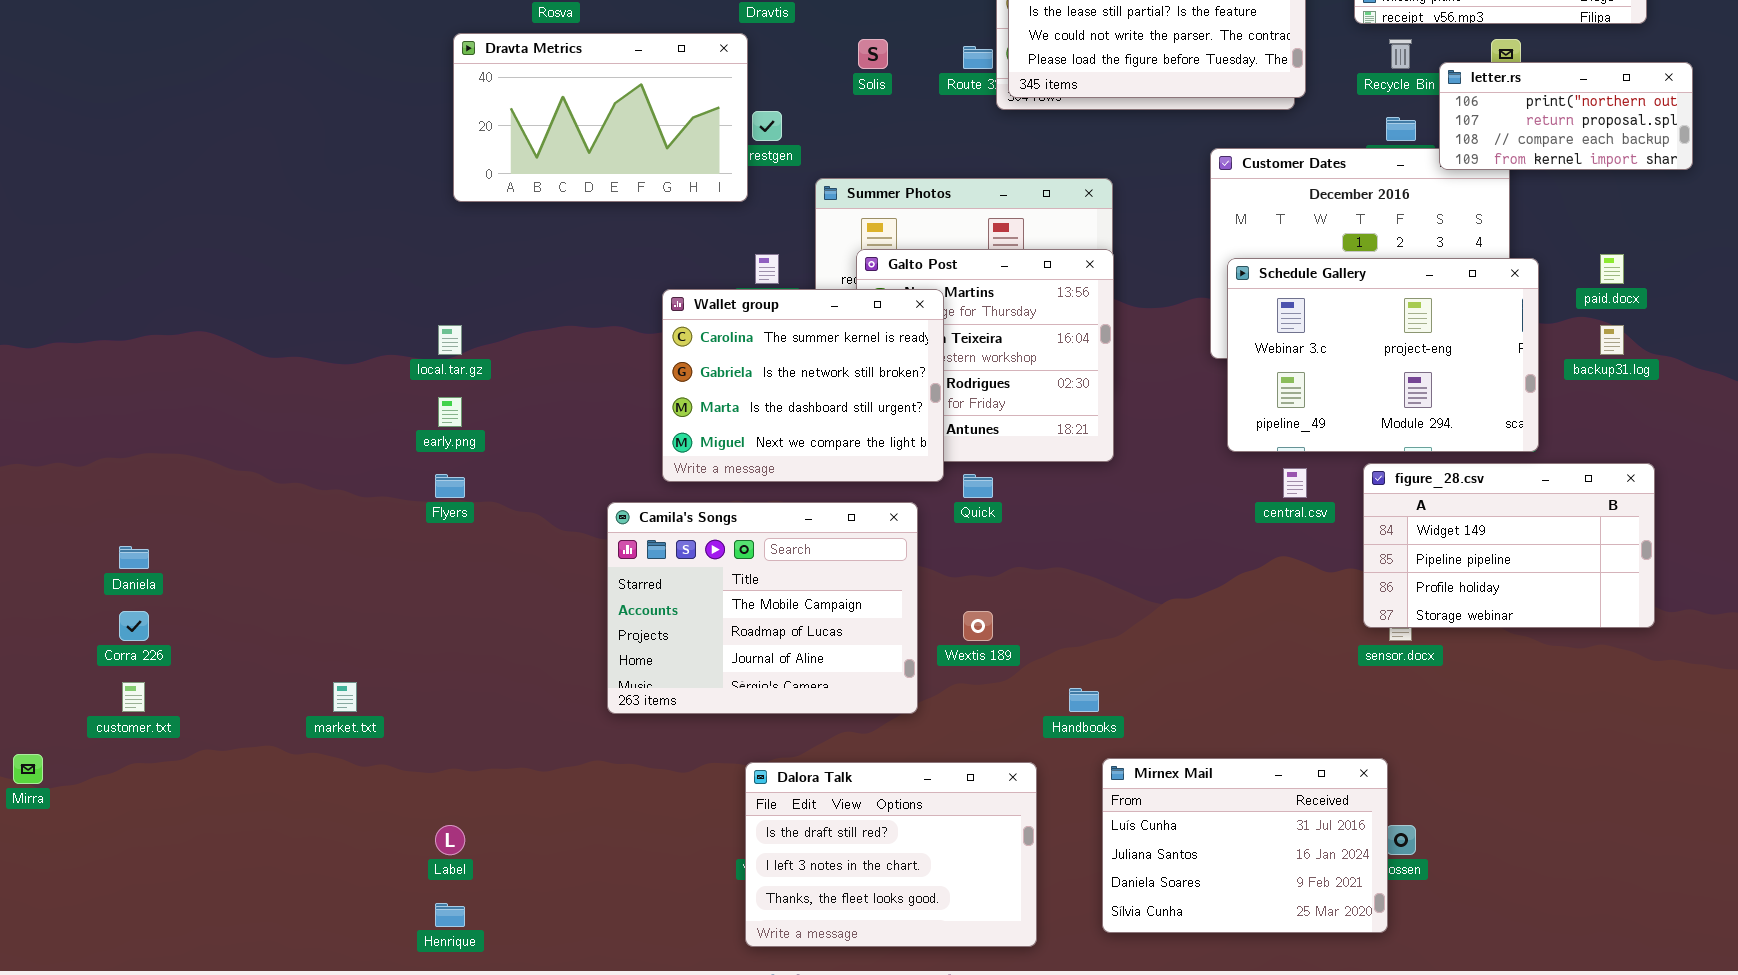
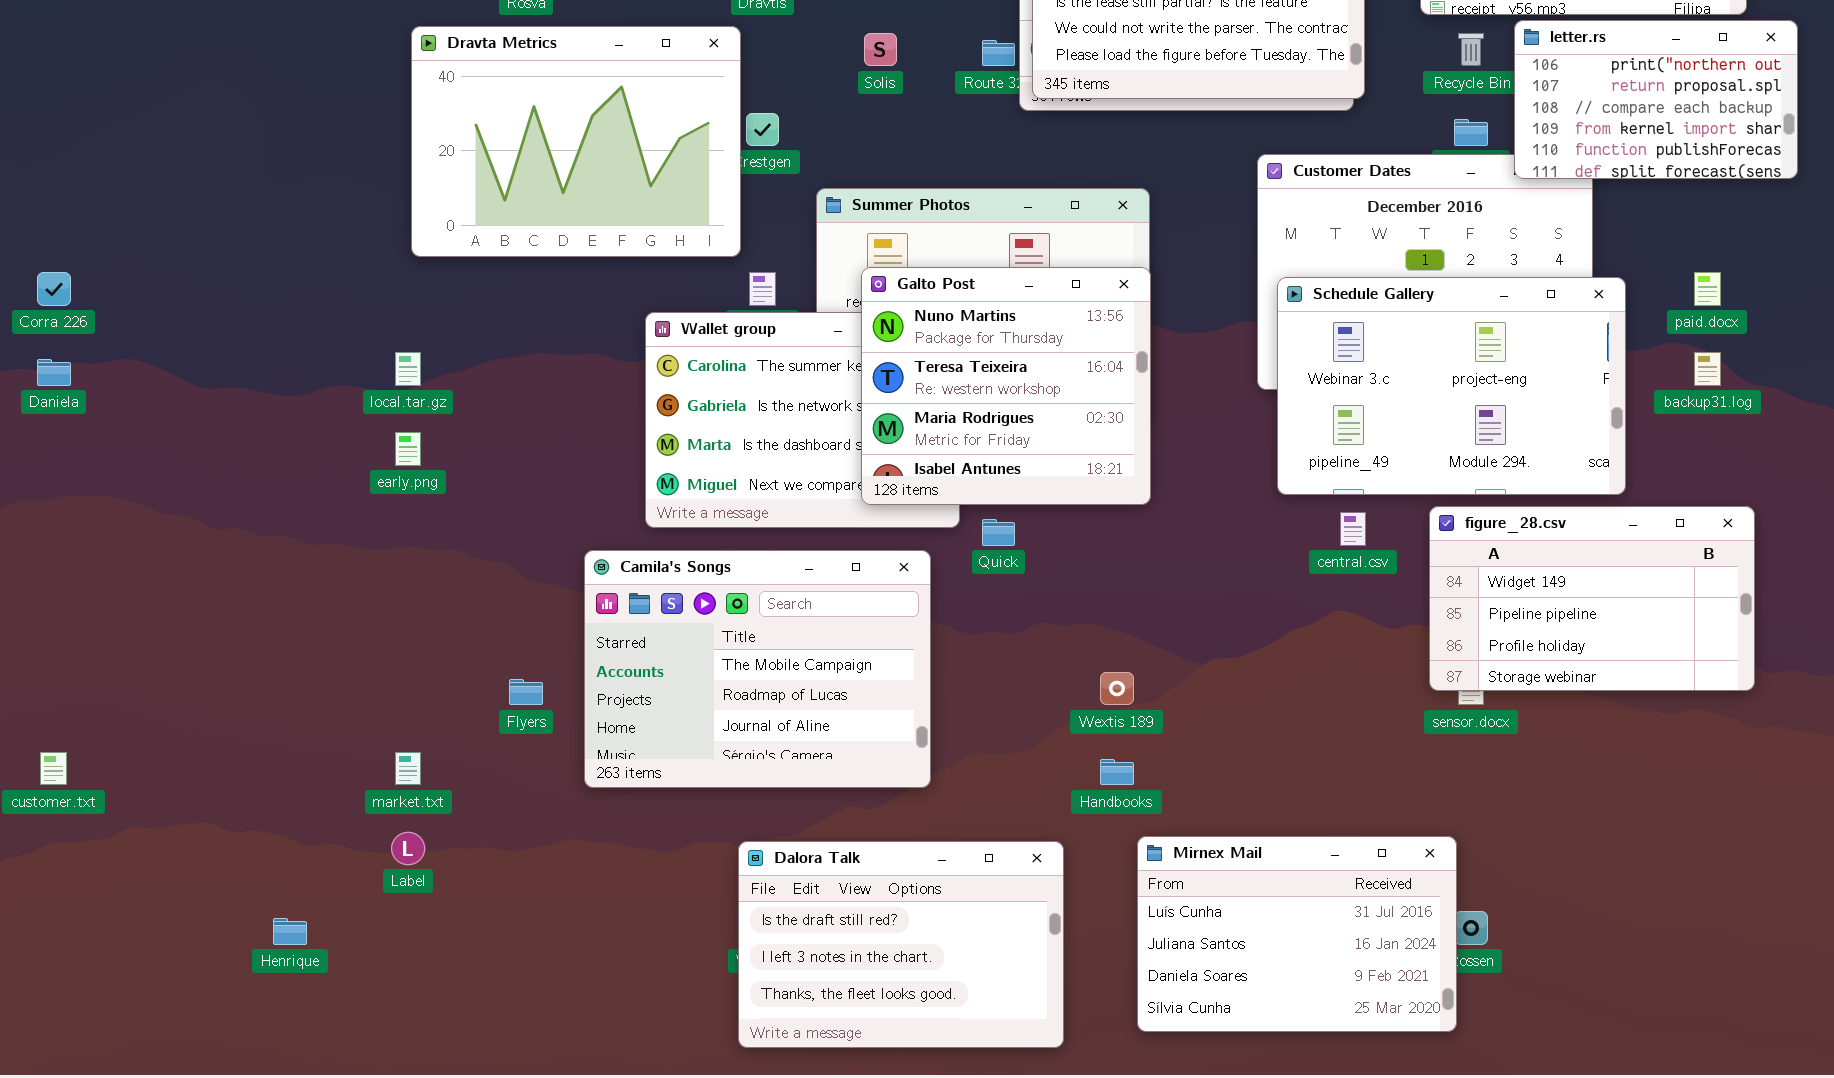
Dravta Metrics: [453,33,748,202] -> [411,26,741,257], resized
letter.rs: [1439,62,1693,170] -> [1514,20,1798,179], resized
Galto Post: [856,249,1114,462] -> [861,267,1151,505], raised
Flyers: [435,474,465,498] -> [509,679,543,705], moved
Daniela: [119,546,149,569] -> [37,359,71,386], moved
Corra 226: [119,611,149,641] -> [37,272,71,306], moved
Wextis 189: [963,611,993,641] -> [1100,672,1134,705], moved
market.txt: [333,682,357,712] -> [395,752,421,785], moved
Label: [435,825,465,855] -> [391,832,425,865], moved
Henrique: [435,903,465,927] -> [273,918,307,945], moved

